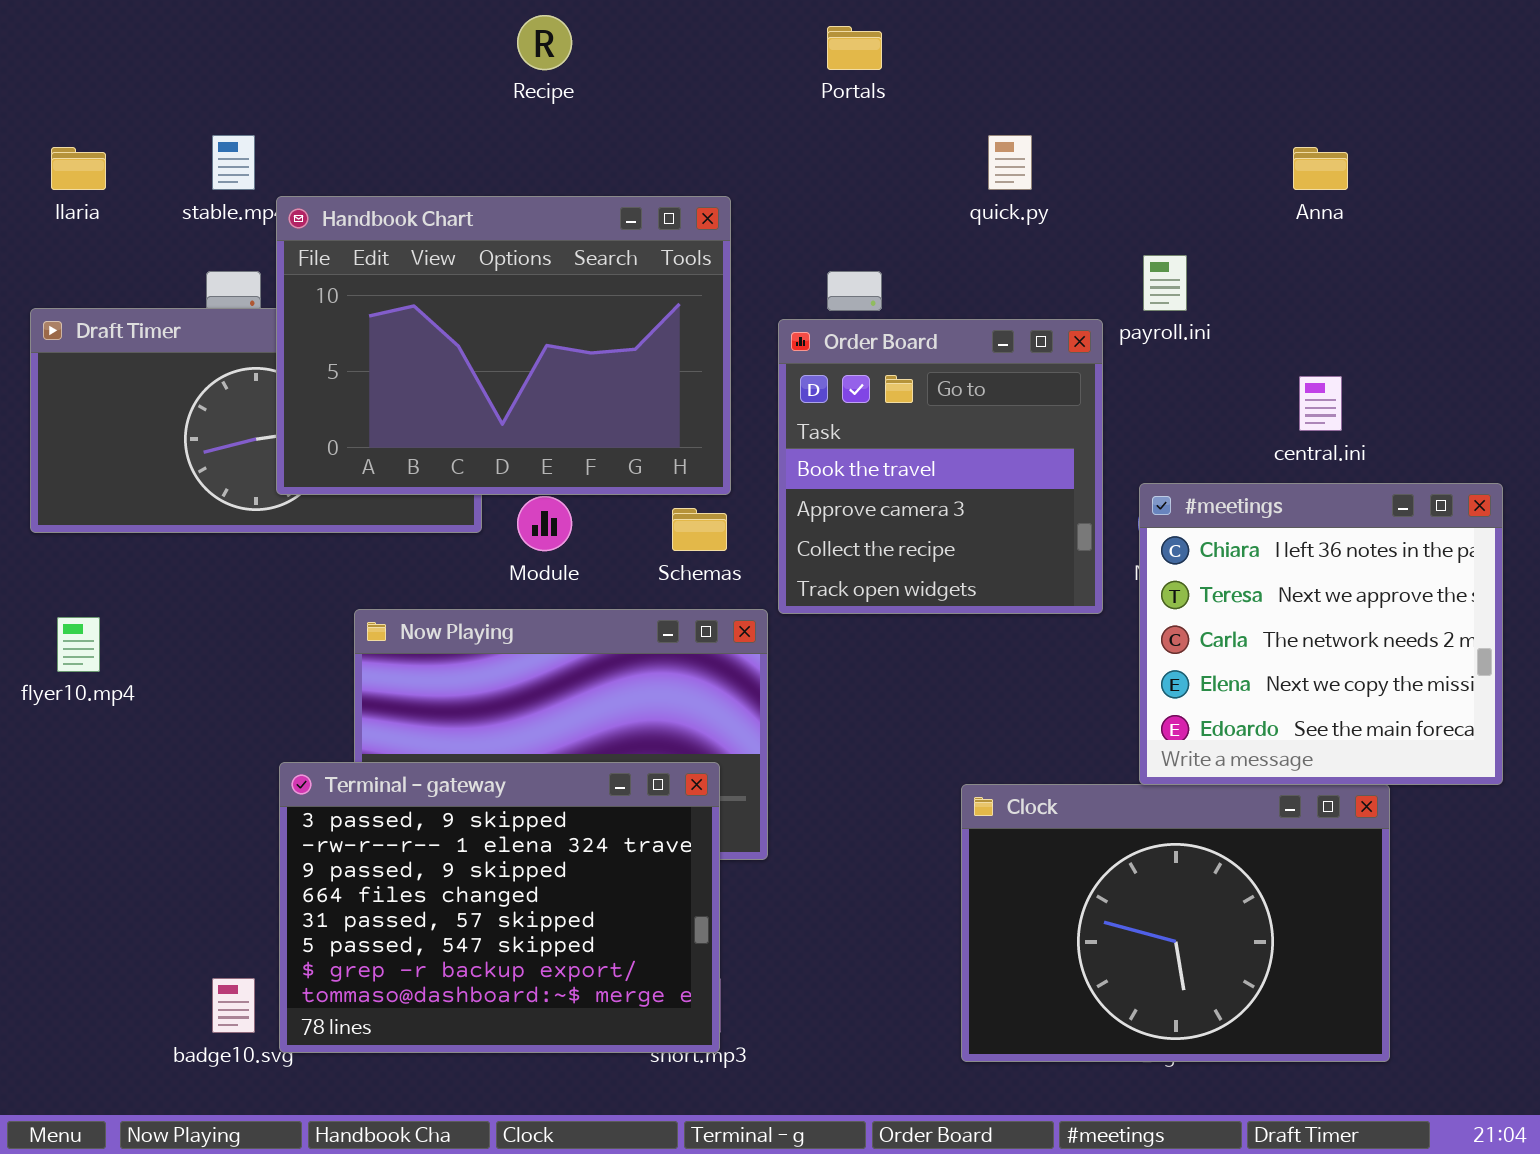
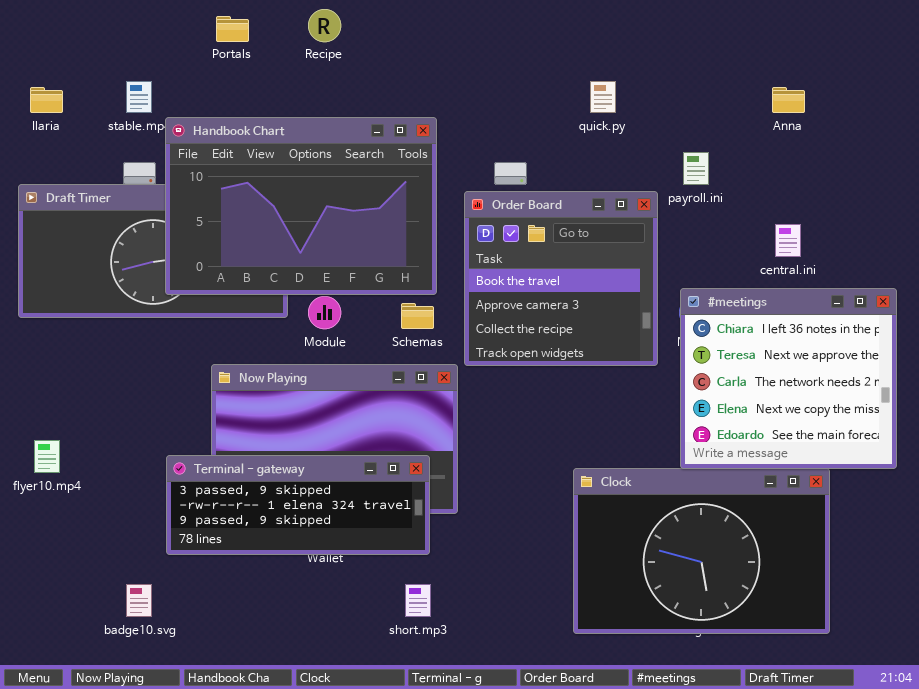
Portals: [827,26,882,70] -> [216,16,249,42], moved
flyer10.mp4: [57,617,100,672] -> [34,440,60,473], moved
Terminal - gateway: [279,762,720,1053] -> [166,455,430,555], resized

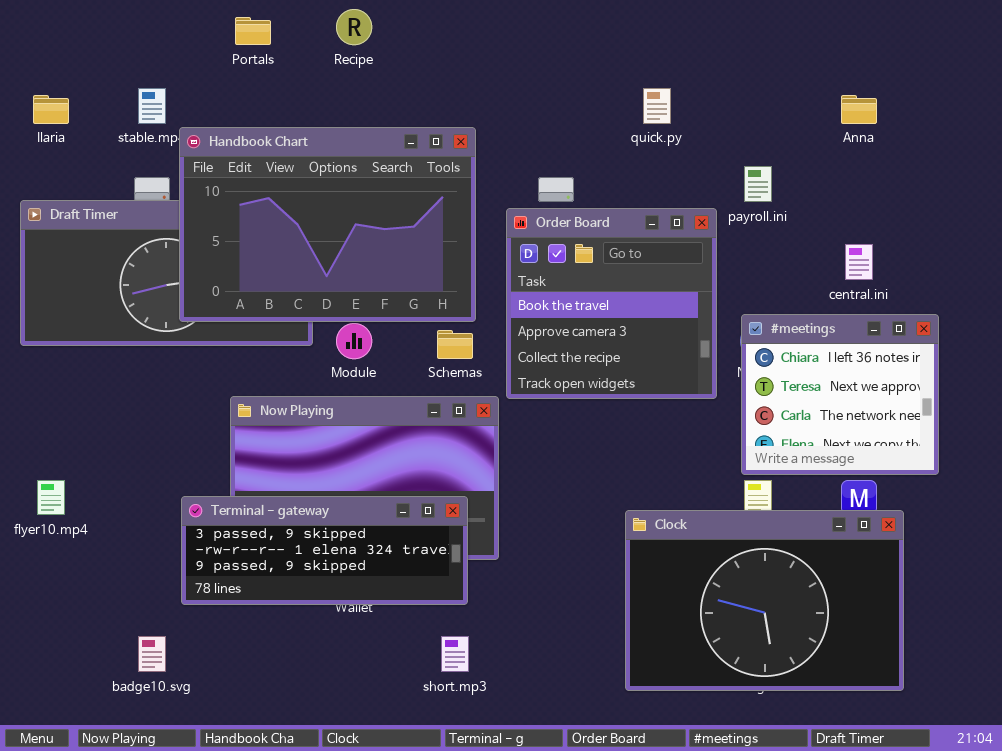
#meetings: [680,288,897,469] -> [741,314,939,475], resized

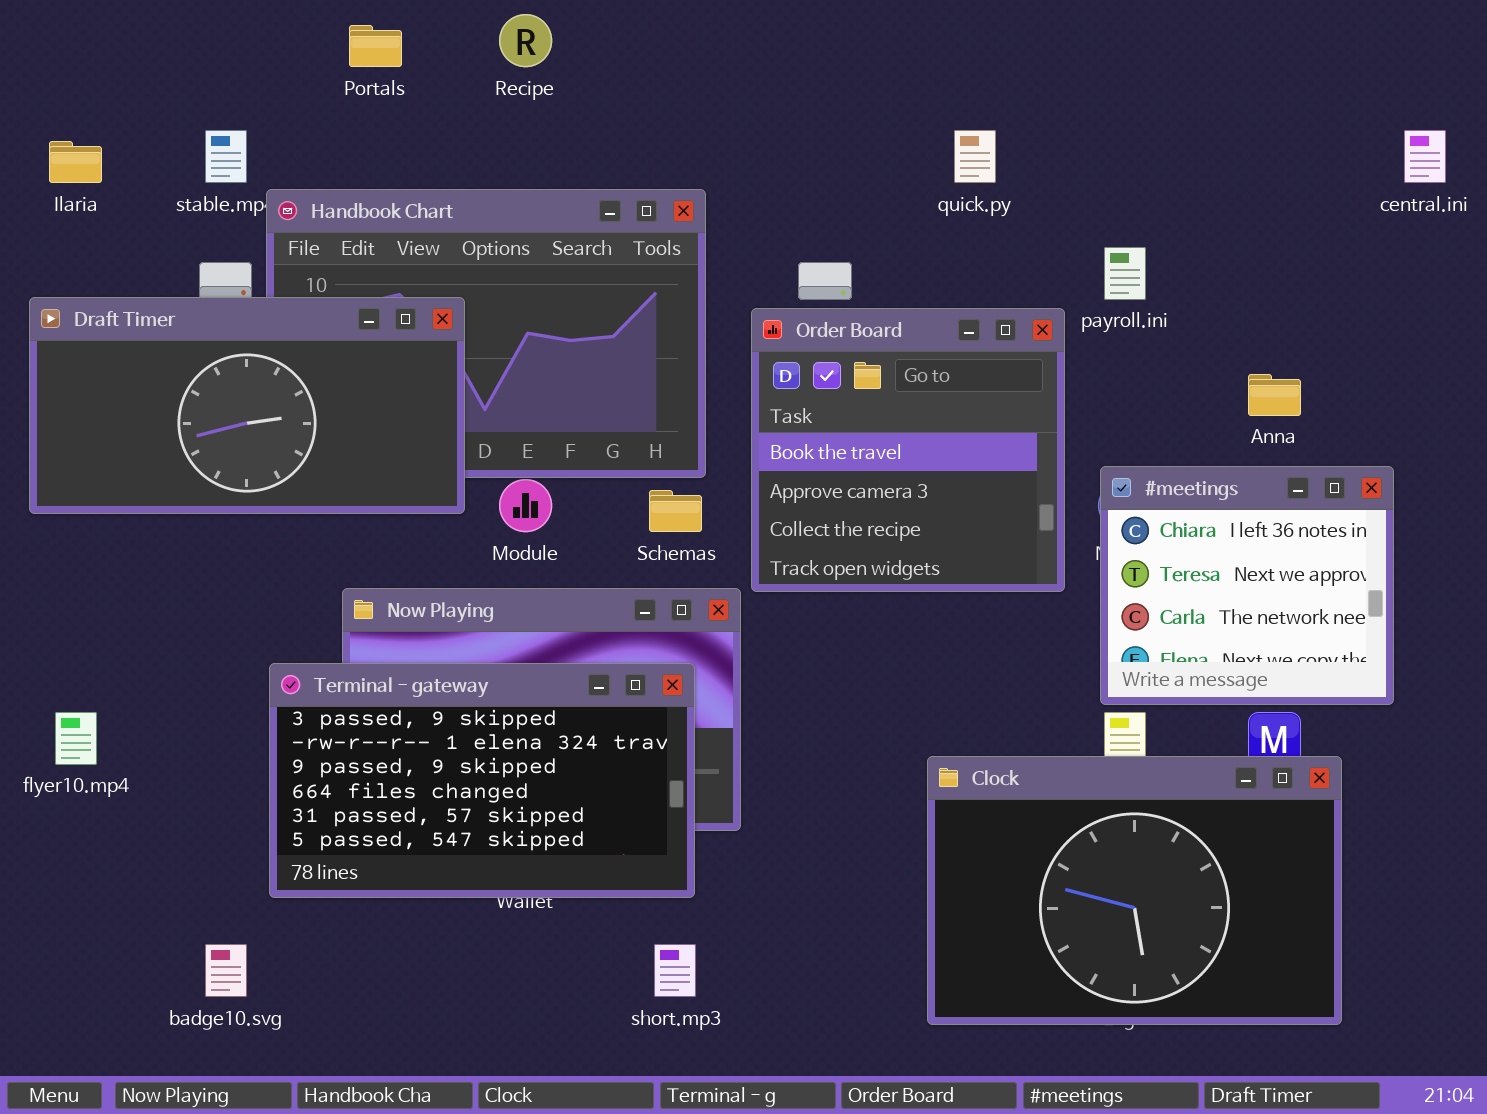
Anna: [841,95,877,124] -> [1248,374,1301,416], moved
Draft Timer: [20,200,313,346] -> [29,297,465,514], raised
central.ini: [845,244,873,280] -> [1404,130,1446,183], moved
Terminal - gateway: [181,496,468,605] -> [269,663,695,898], resized

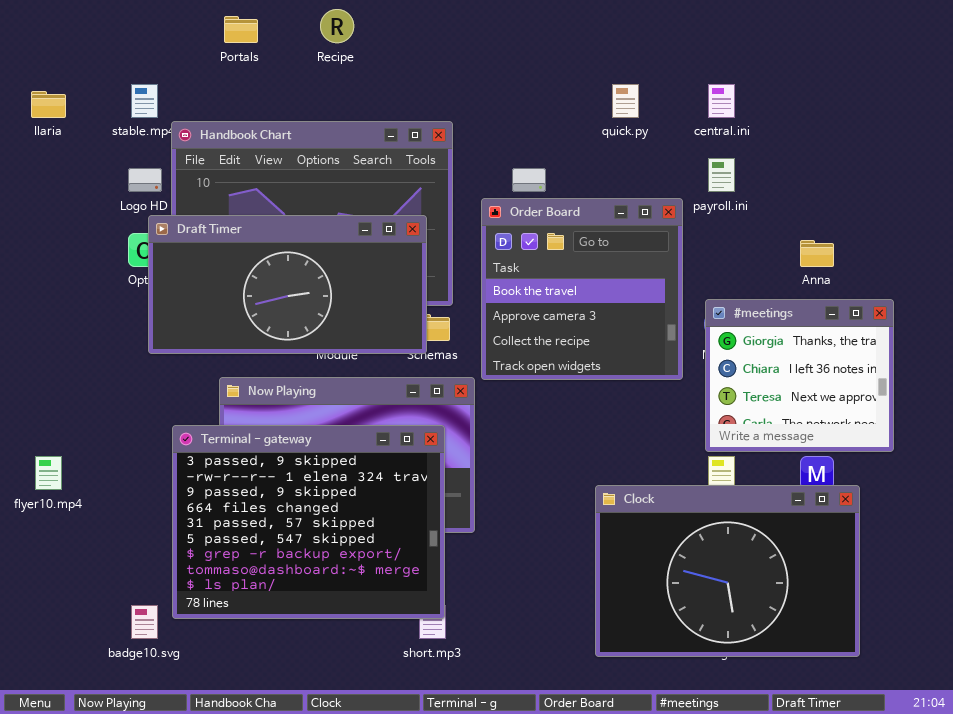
central.ini: [1404,130,1446,183] -> [708,84,735,118], moved
Draft Timer: [29,297,465,514] -> [148,215,427,354], moved
#meetings: [1100,466,1394,705] -> [705,299,894,452], scrolled up 1 row
Terminal - gateway: [269,663,695,898] -> [172,425,445,619], resized

